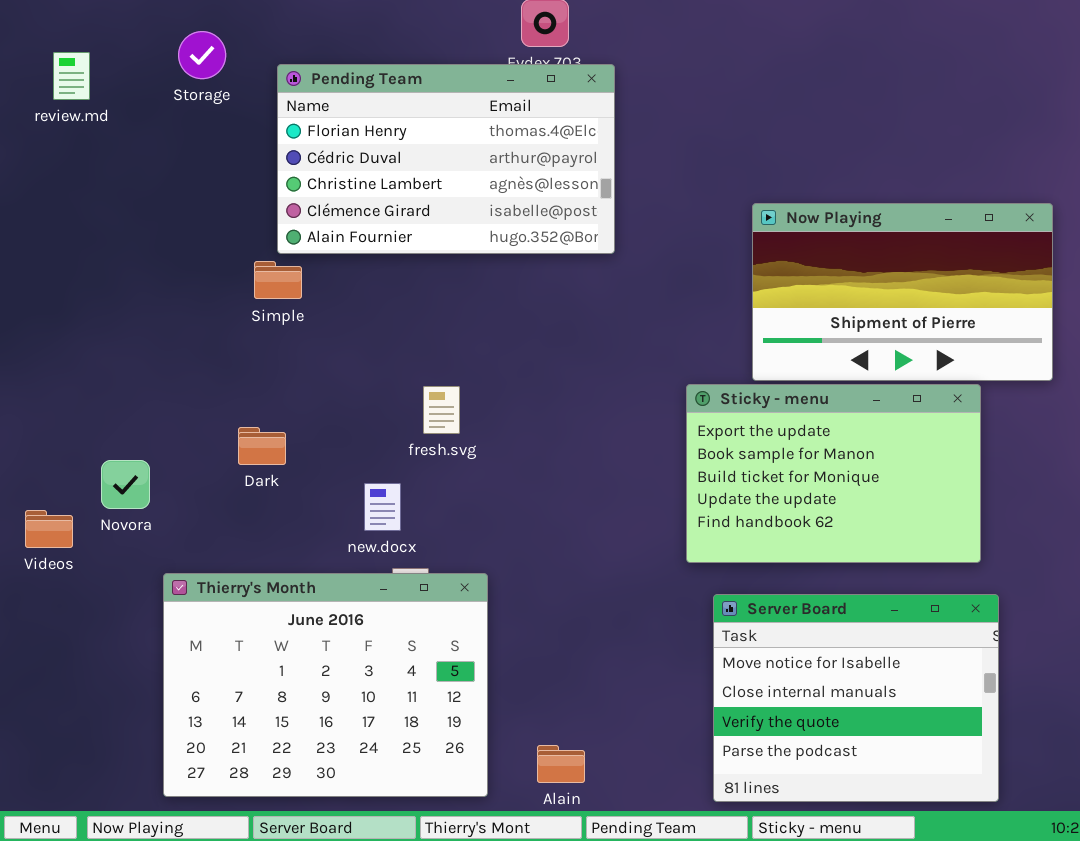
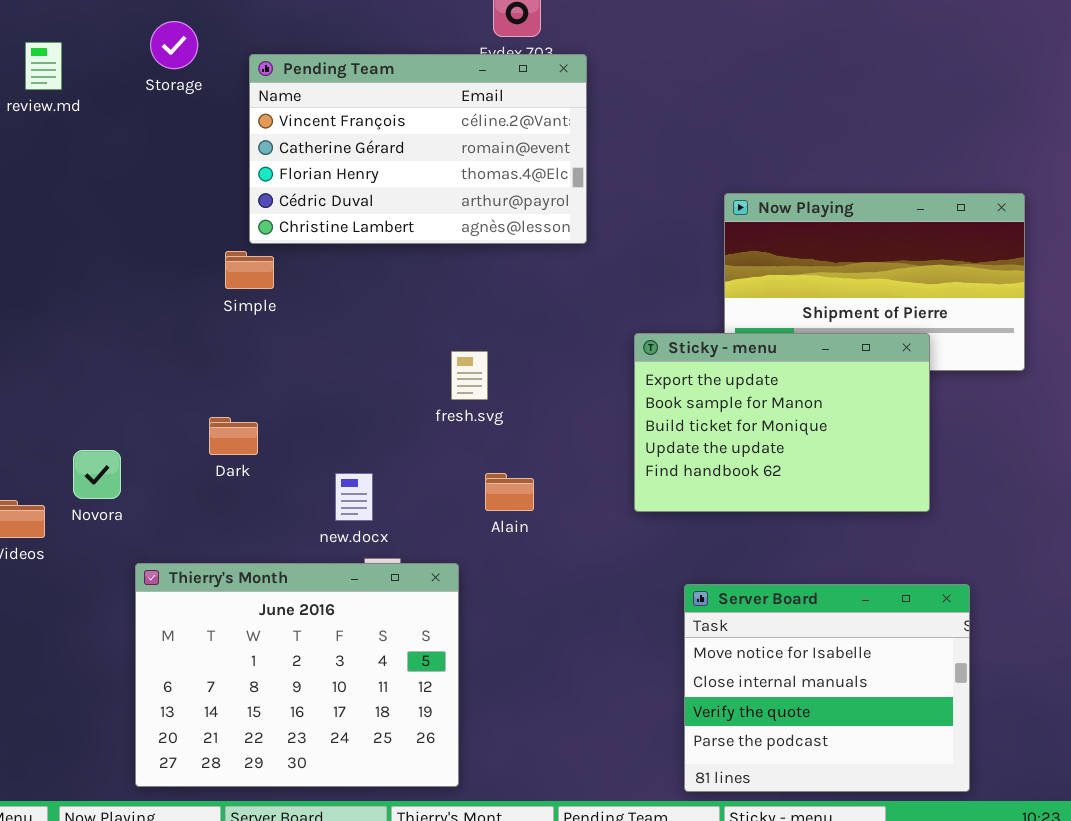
Pending Team: [277,64,615,254] -> [249,54,587,244], scrolled up 2 rows
Sticky - menu: [686,384,981,563] -> [634,333,930,512], moved
fresh.svg: [423,386,460,434] -> [451,351,488,400], moved
Alain: [537,745,585,783] -> [485,473,534,511], moved

